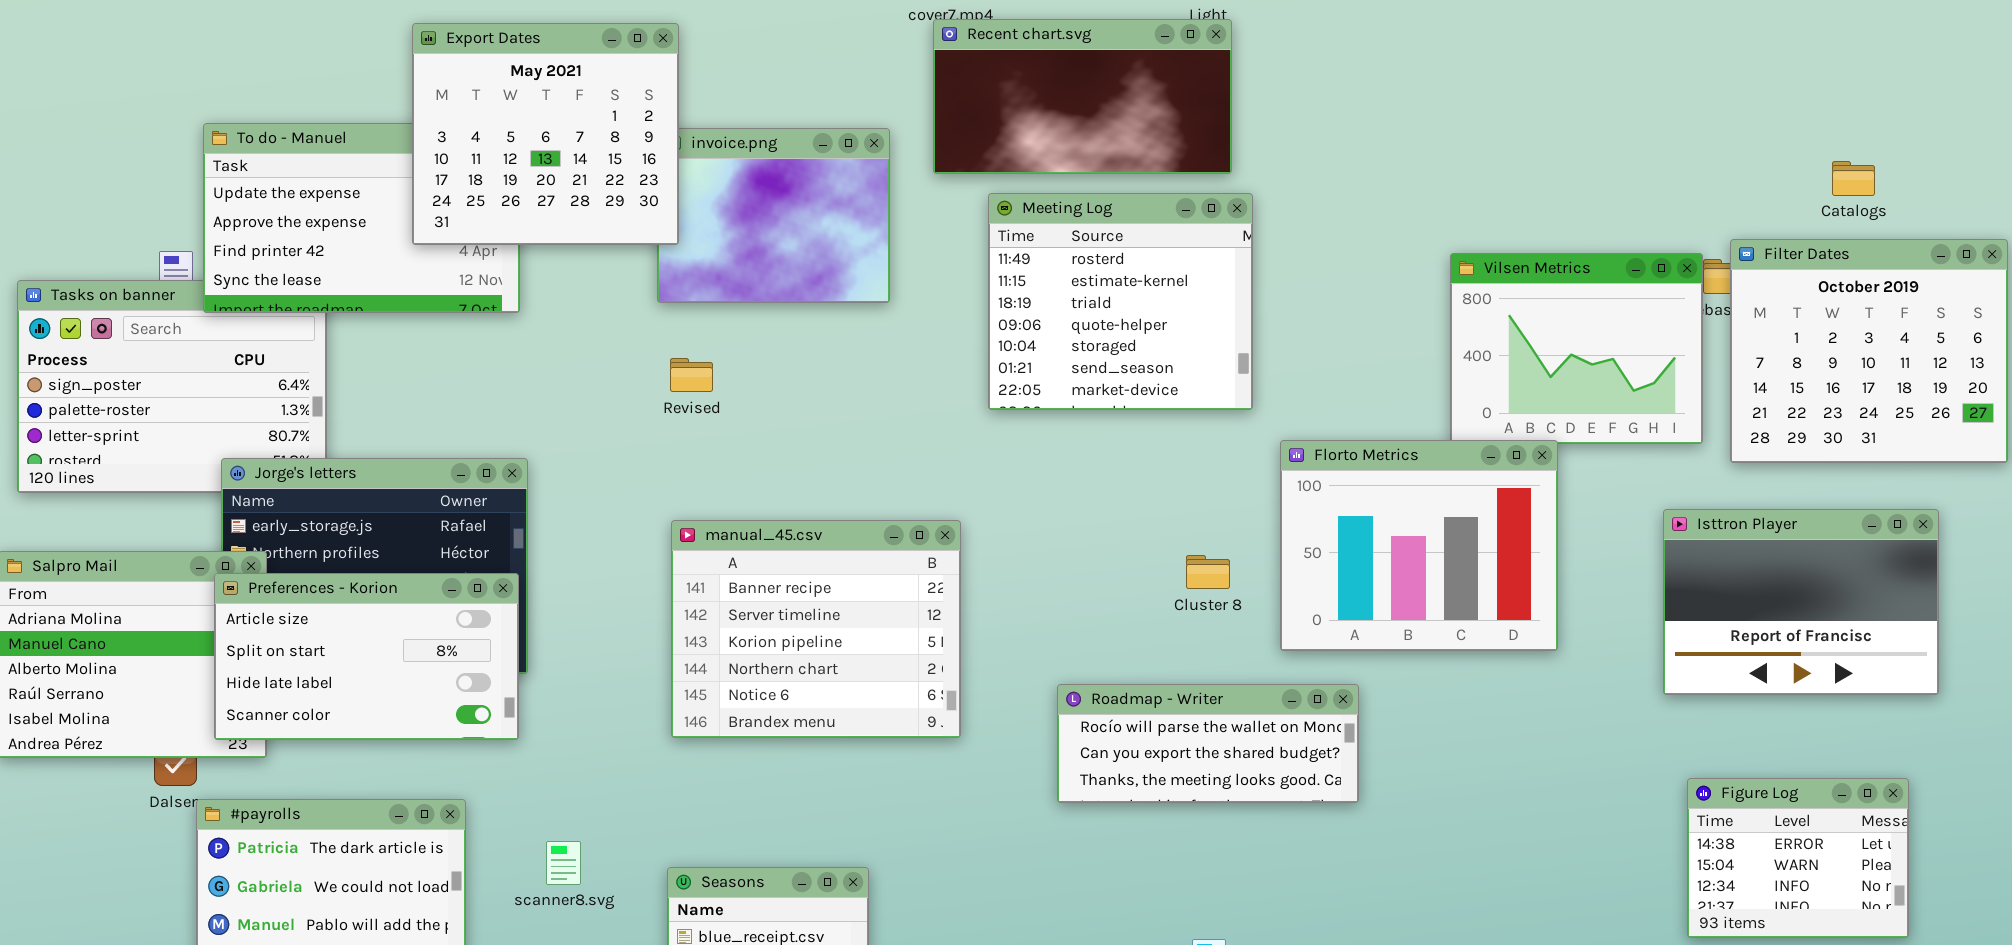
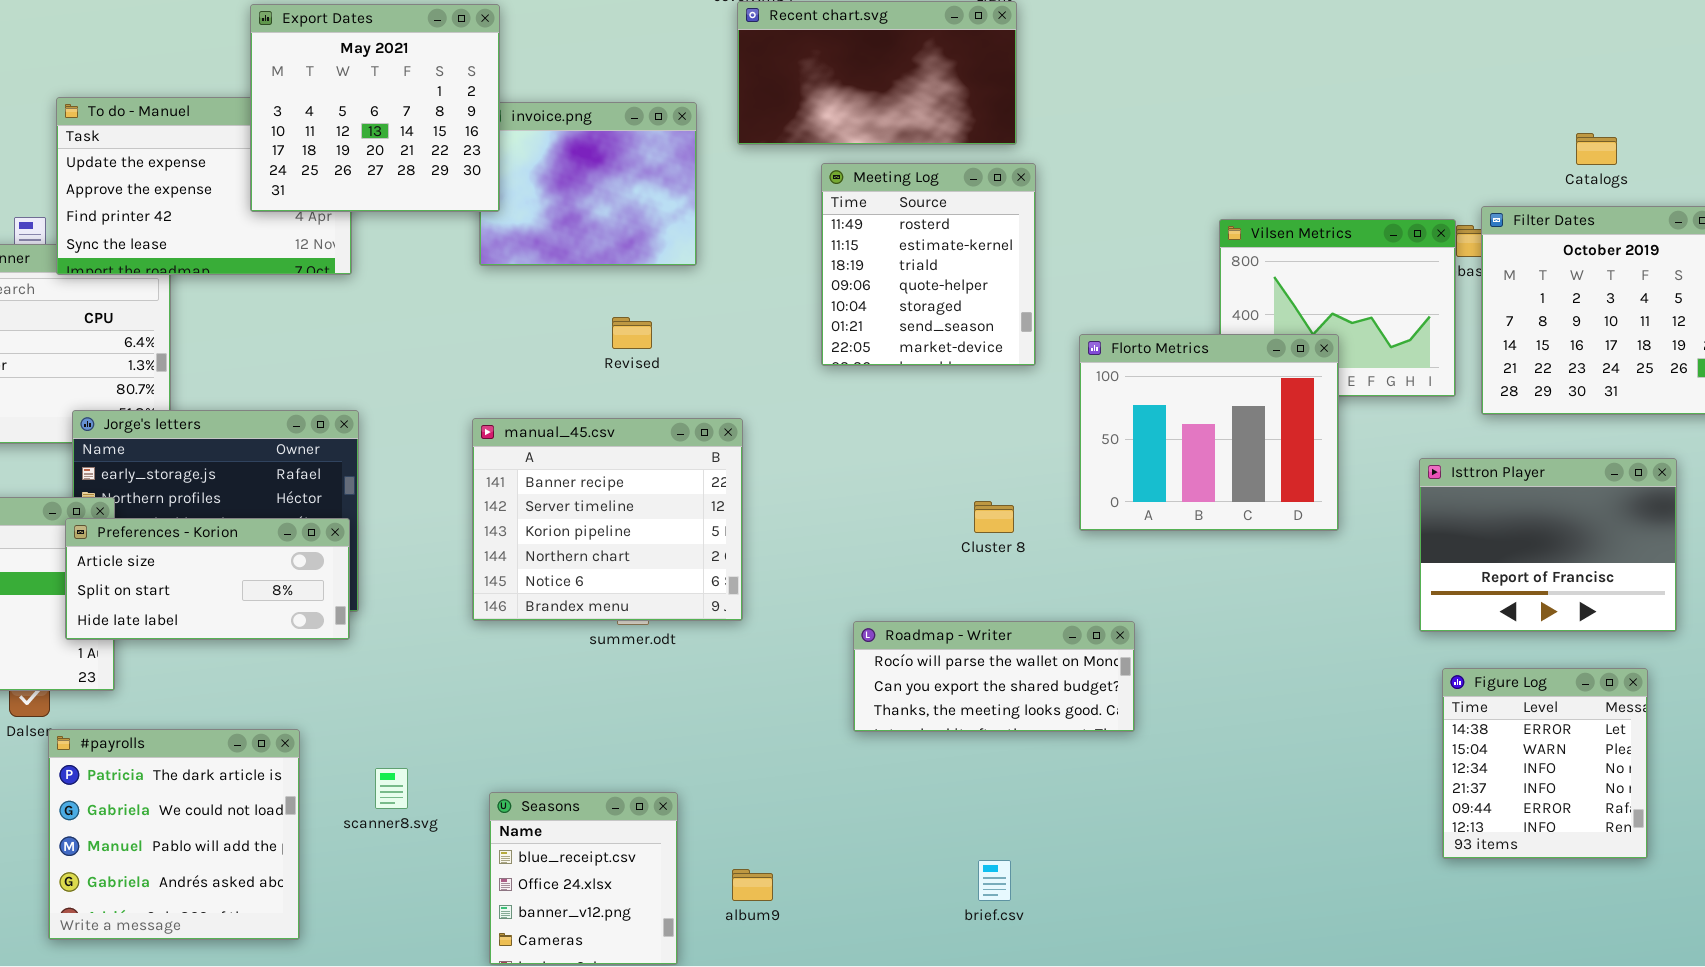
Meeting Log: [988,193,1253,410] -> [821,163,1036,366], resized
Revised: [670,358,713,392] -> [612,317,652,349], moved
Florto Metrics: [1280,440,1558,651] -> [1079,334,1339,531], moved
manual_45.csv: [671,520,961,738] -> [472,418,743,621], moved
Preferences - Korion: [214,573,519,740] -> [65,518,350,640], resized
Figure Log: [1687,778,1909,938] -> [1442,668,1648,859], resized

